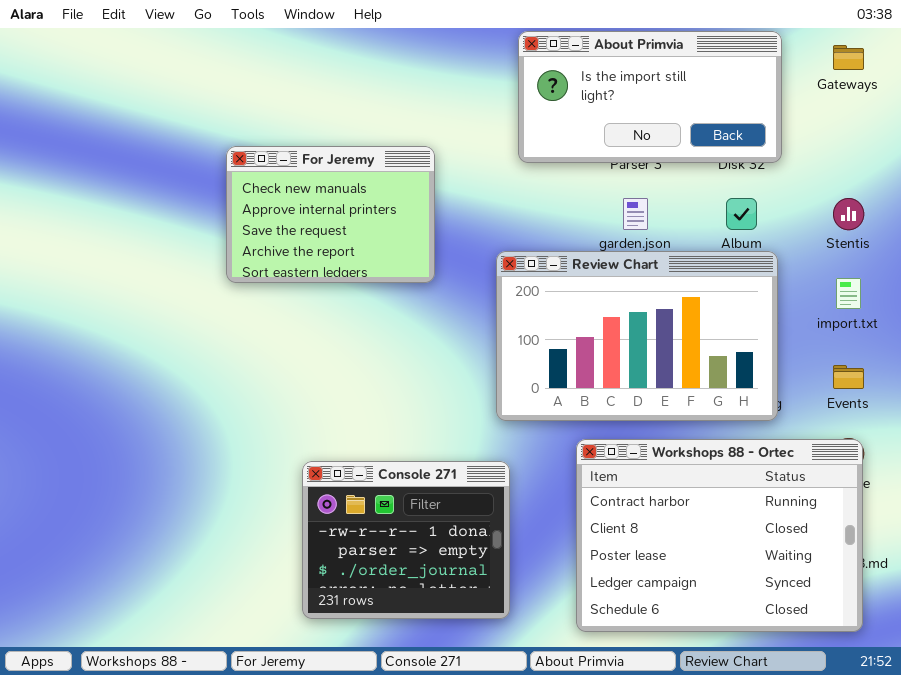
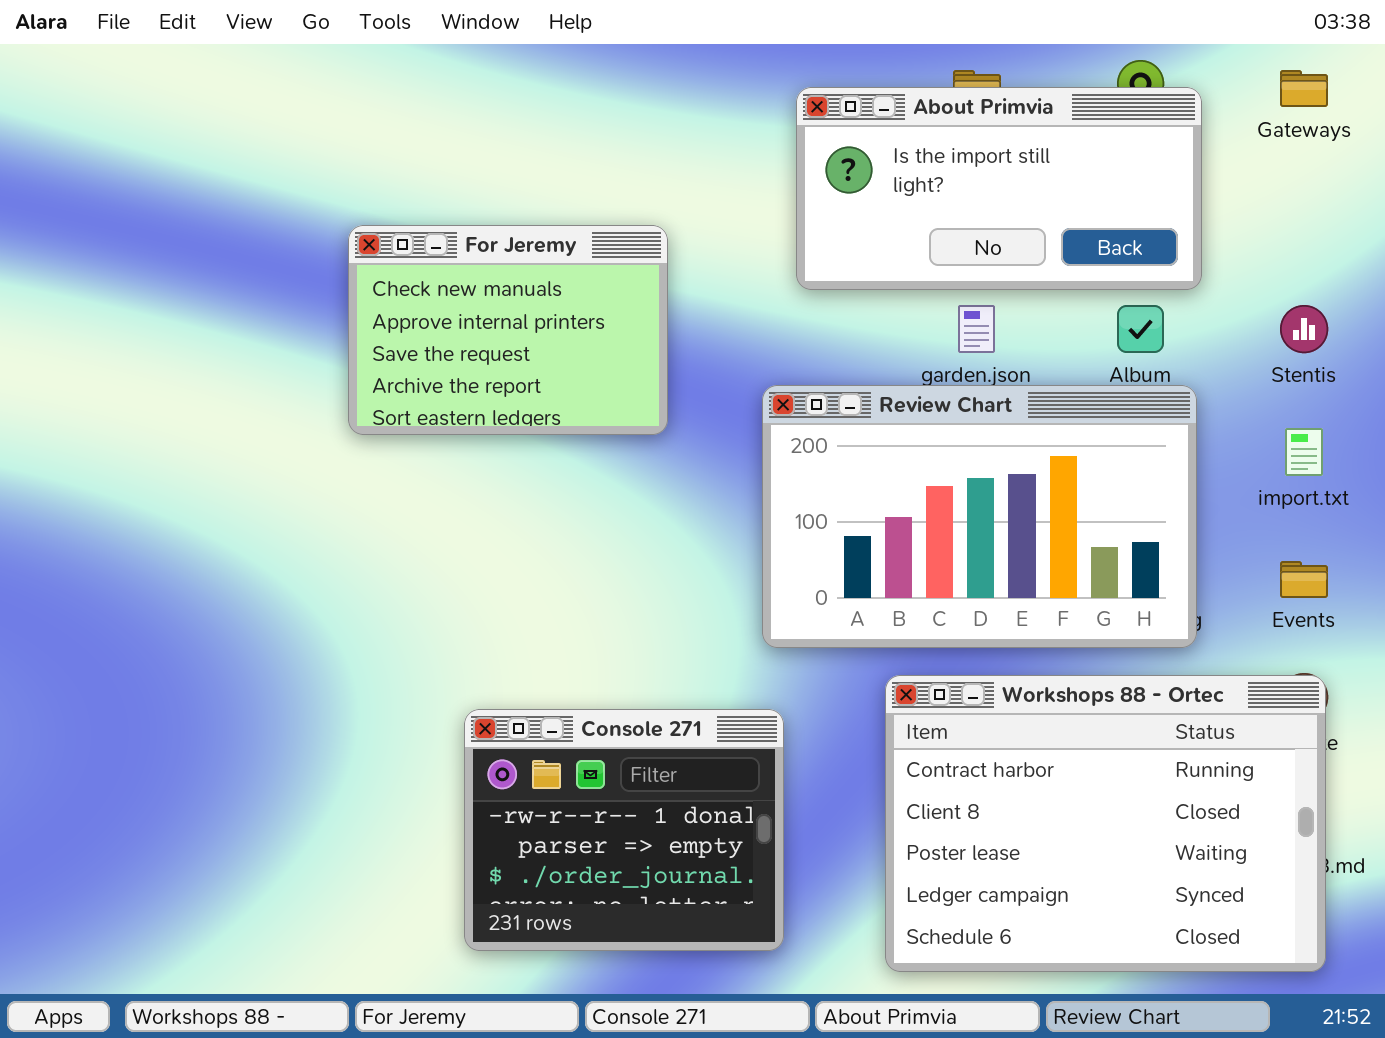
About Primvia: [518,31,782,163] -> [796,87,1202,290], moved

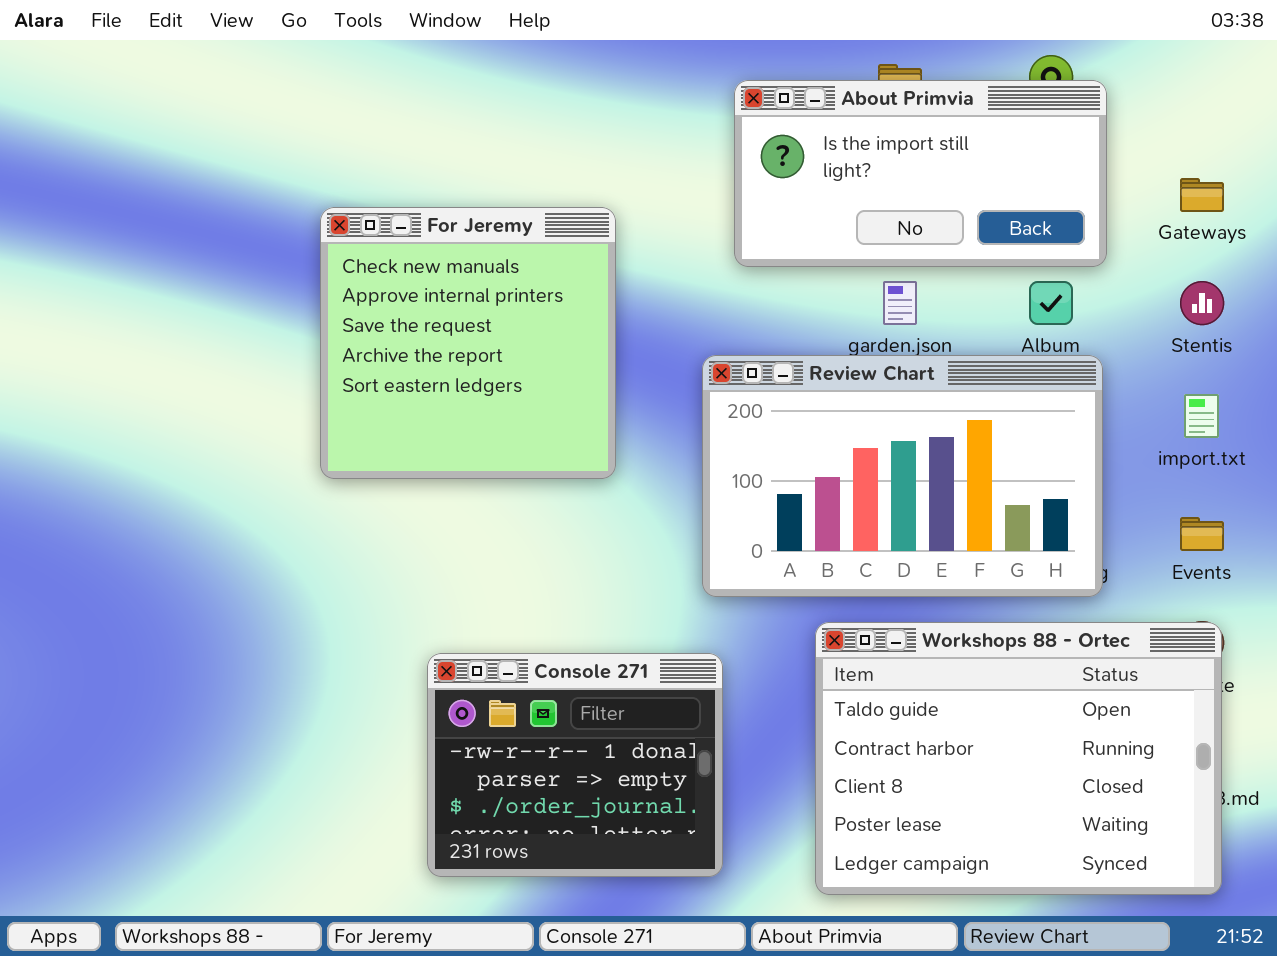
Gateways: [1280,70,1328,107] -> [1180,178,1224,212], moved
For Jeremy: [348,225,668,435] -> [320,207,616,479], resized
Workshops 88 - Ortec: [885,675,1326,972] -> [815,622,1222,895], scrolled up 1 row

